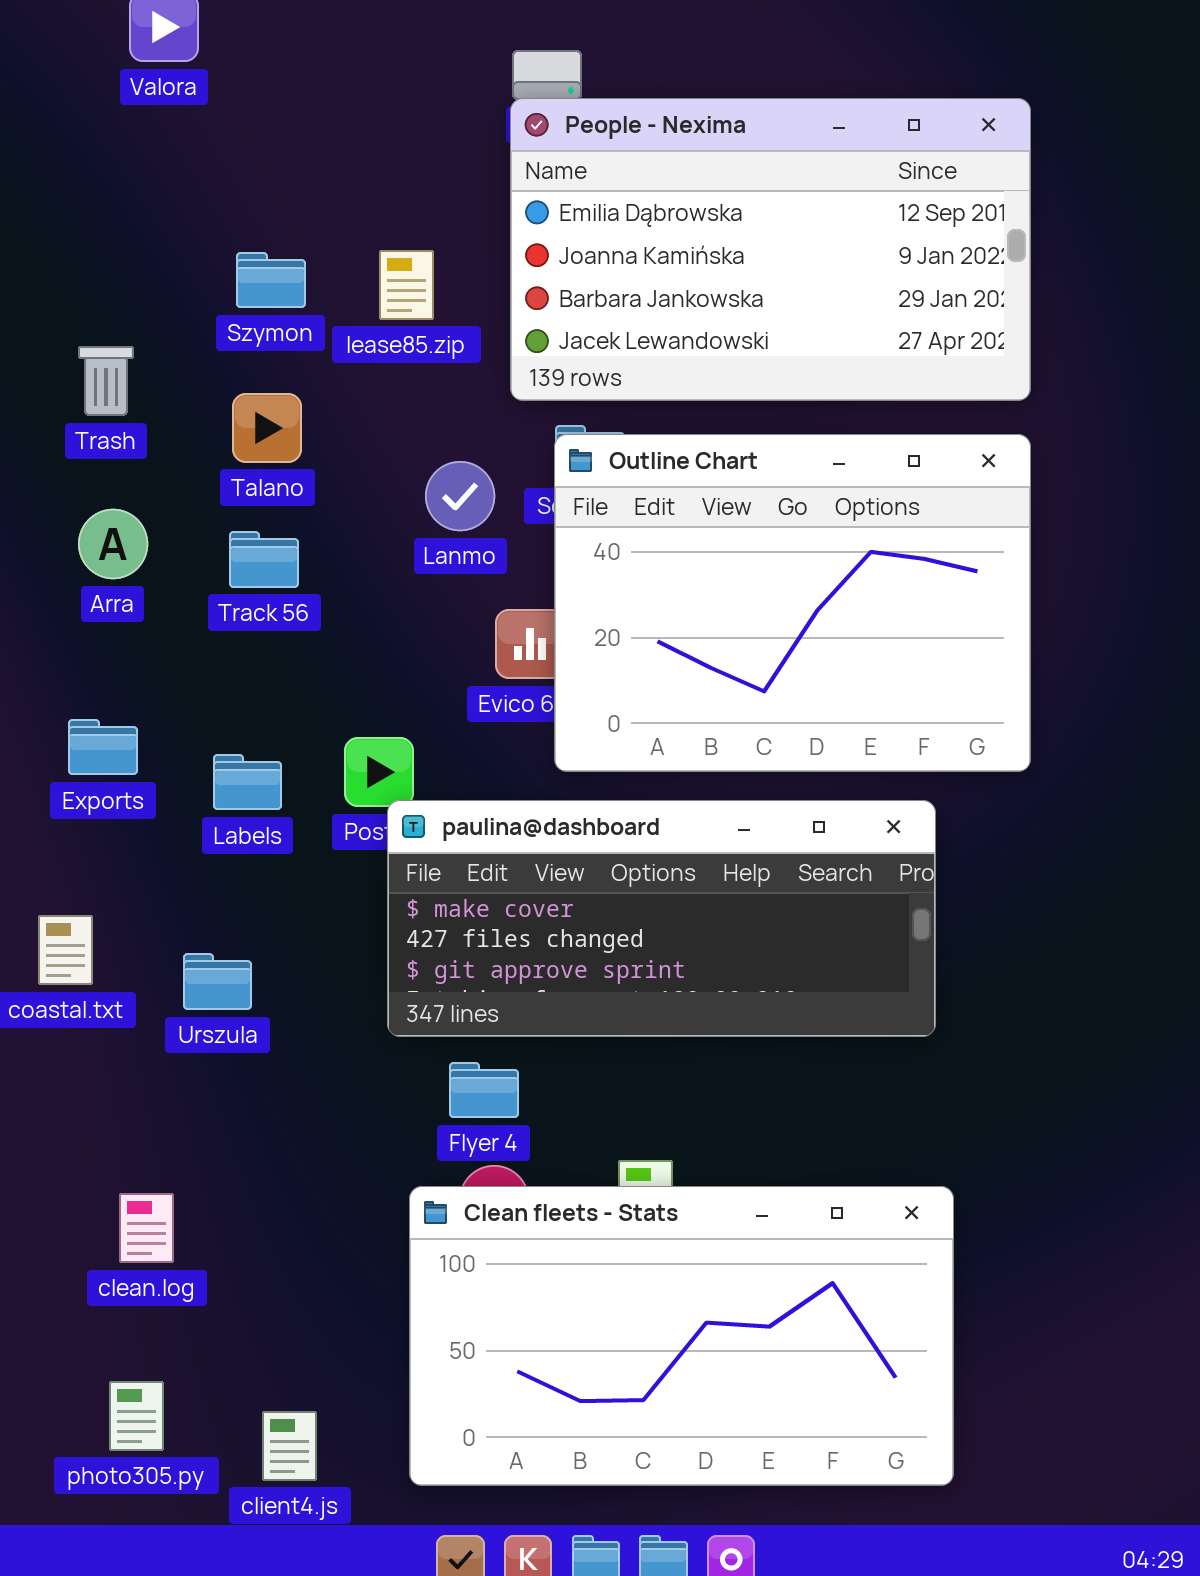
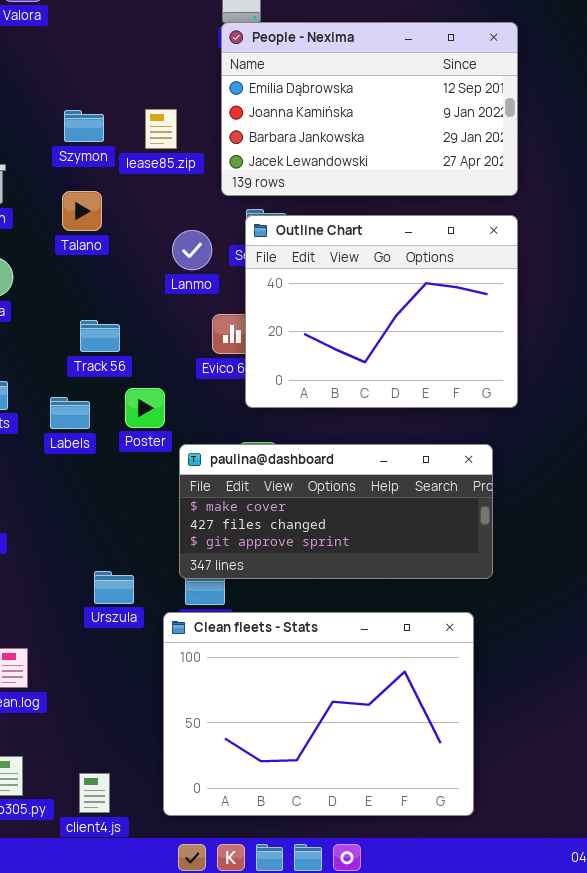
Track 56: [229,531,299,588] -> [80,320,120,352], moved
paulina@dashboard: [387,800,936,1037] -> [179,444,493,579], moved
Urszula: [183,953,252,1010] -> [94,571,134,604], moved
Clean fleets - Stats: [409,1186,954,1486] -> [163,612,474,816], resized

